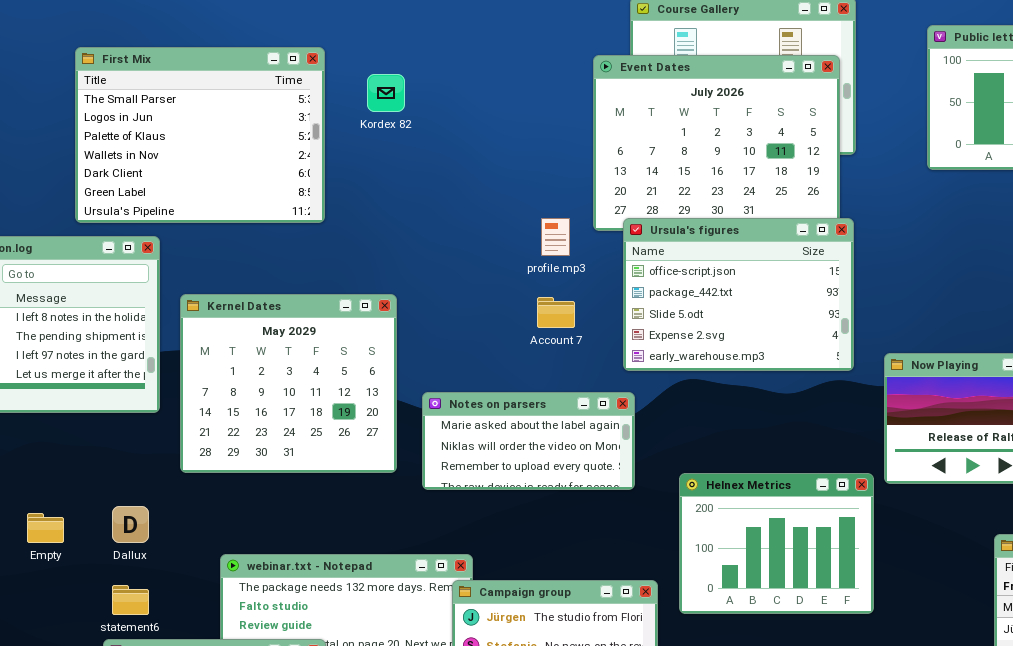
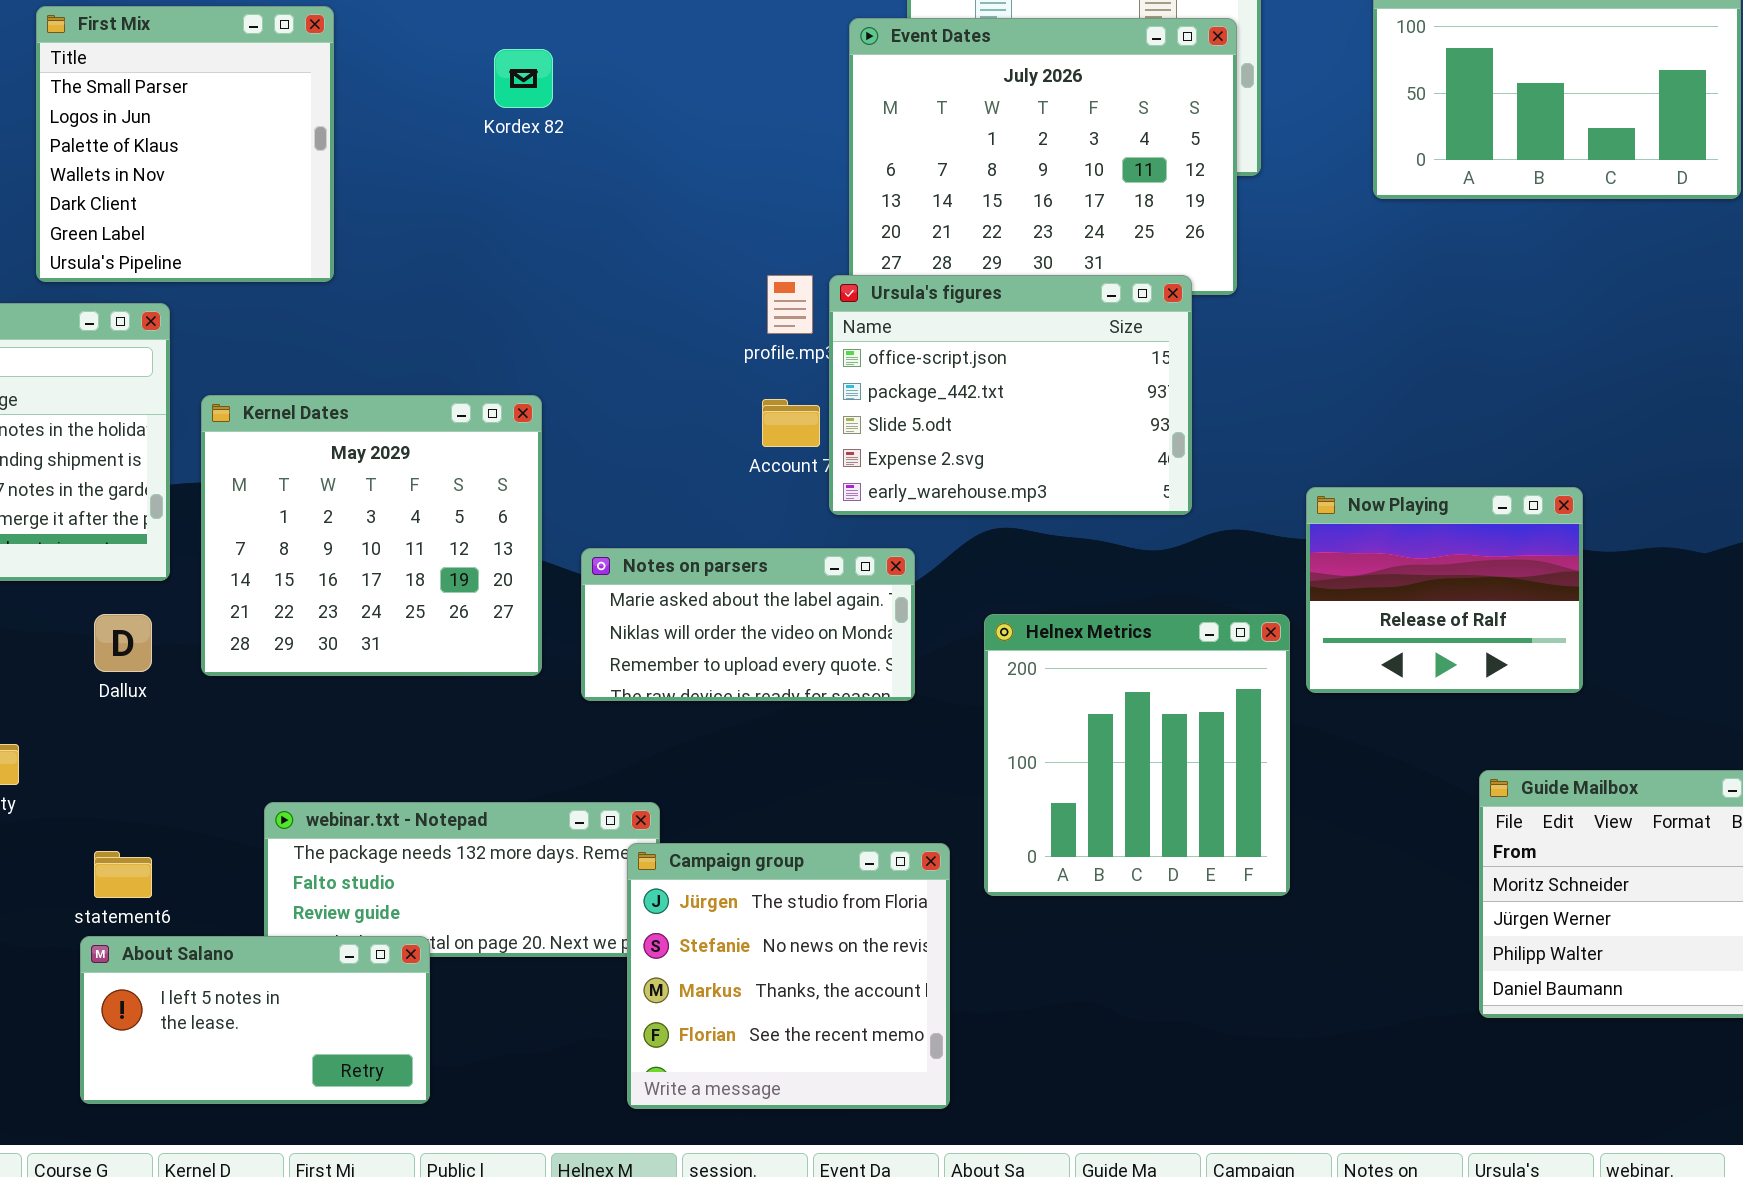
First Mix: [75,47,325,223] -> [36,6,334,282], resized
Ursula's figures: [623,218,854,371] -> [829,275,1192,515], moved
Helnex Metrics: [679,473,874,614] -> [984,614,1290,896], resized
Dallux: [112,506,149,543] -> [94,614,152,672], moved

